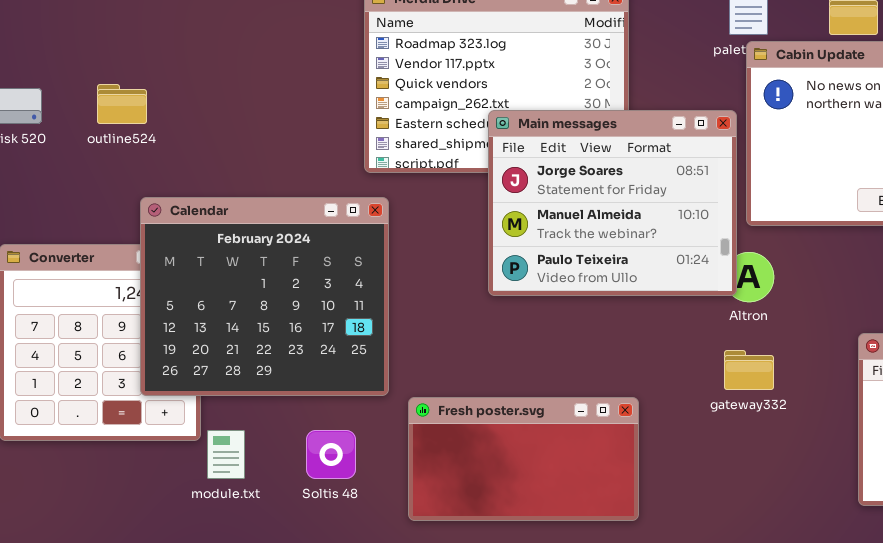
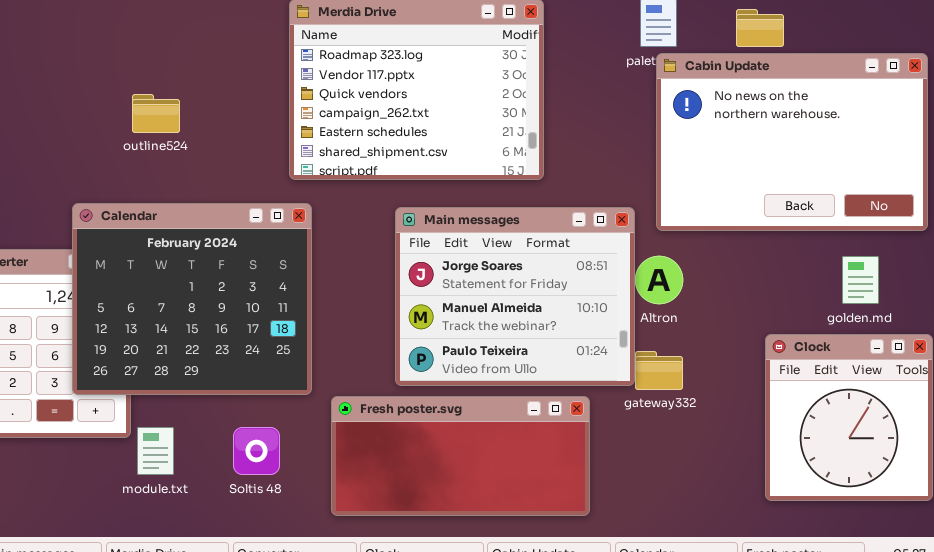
outline524: [97,84,147,124] -> [132,94,180,133], moved
Main messages: [488,110,737,296] -> [395,207,635,386], moved
Fresh poster.svg: [408,397,639,521] -> [331,396,590,516], resized

